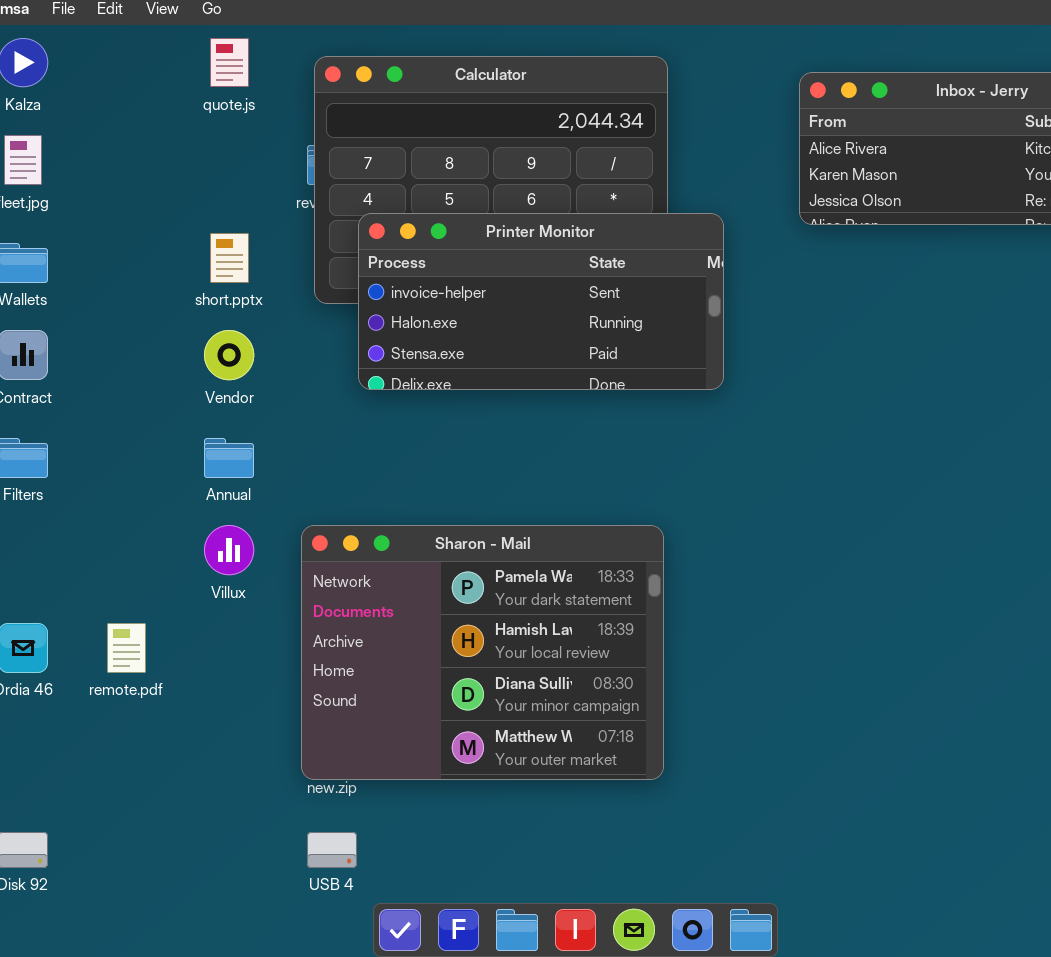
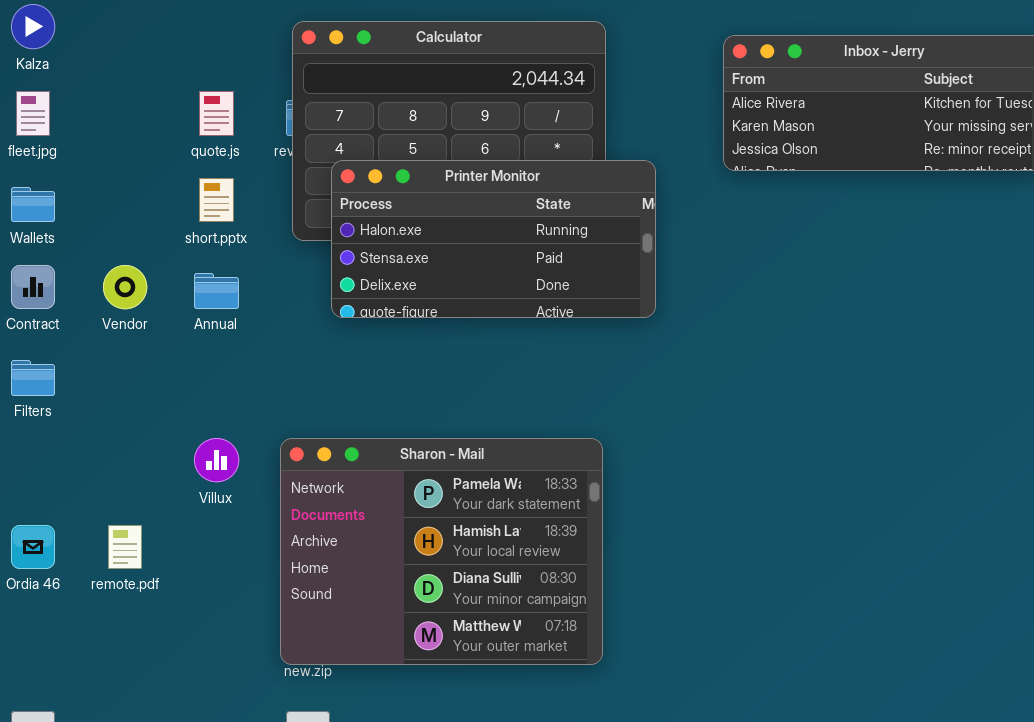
quote.js: [210,38,249,87] -> [199,91,234,136], moved
Printer Monitor: [358,213,724,390] -> [331,160,656,318], scrolled down 1 row
Vendor: [204,330,254,380] -> [103,265,147,309], moved
Annual: [204,438,254,478] -> [194,273,239,309], moved

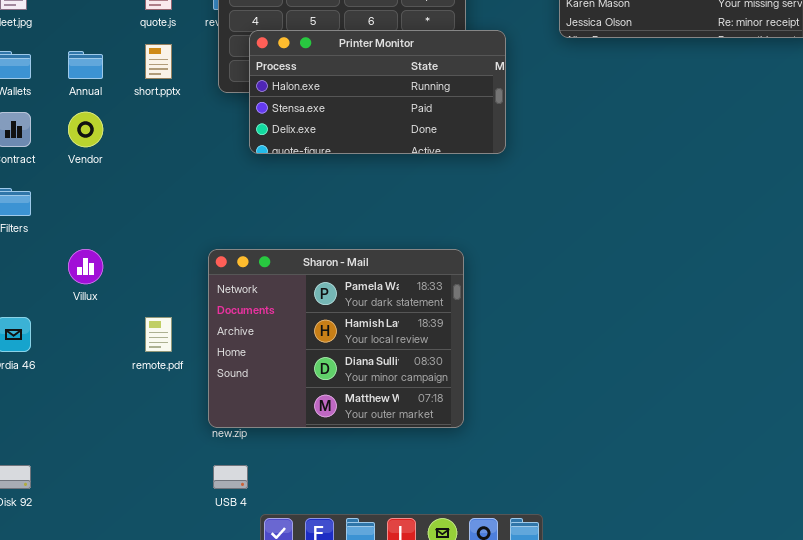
Annual: [194,273,239,309] -> [68,51,103,79], moved
Villux: [194,438,239,482] -> [68,249,103,284], moved
remote.pdf: [108,525,142,569] -> [145,317,172,352], moved

